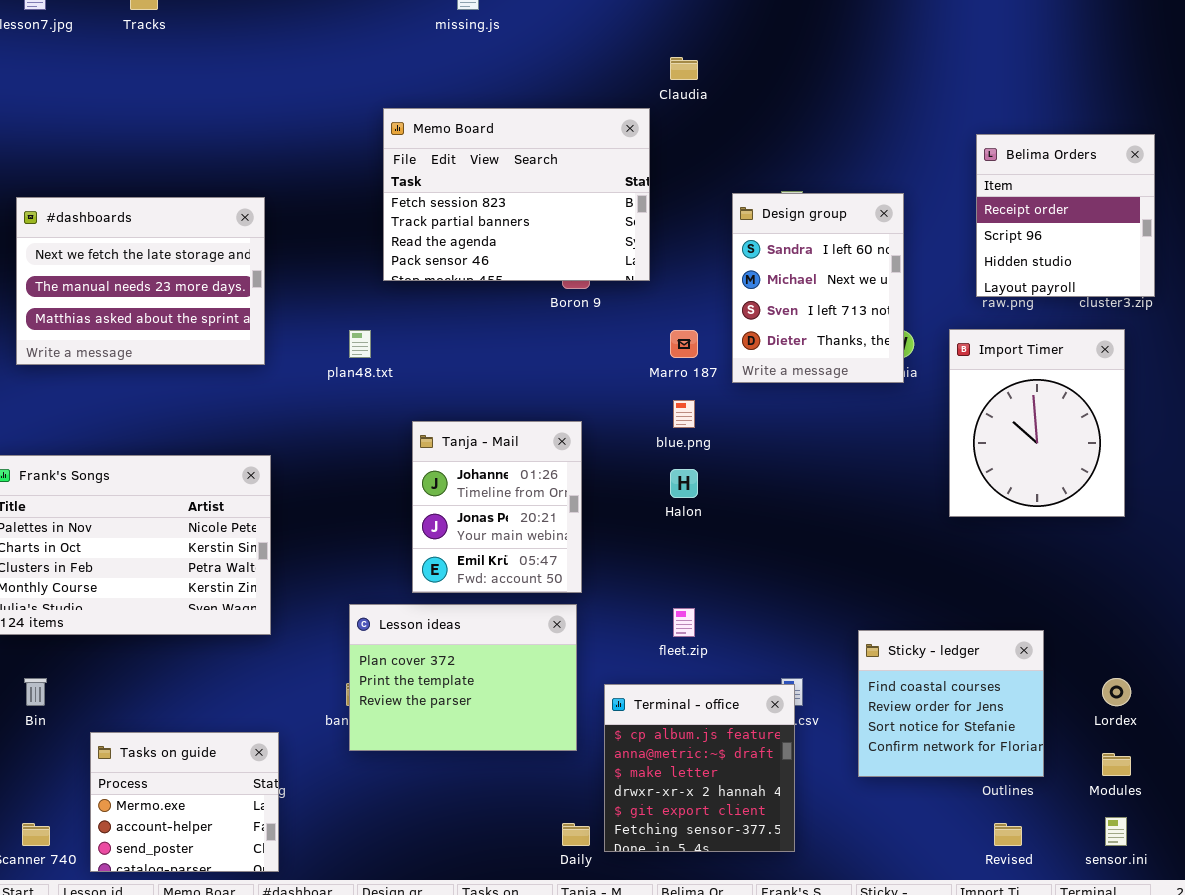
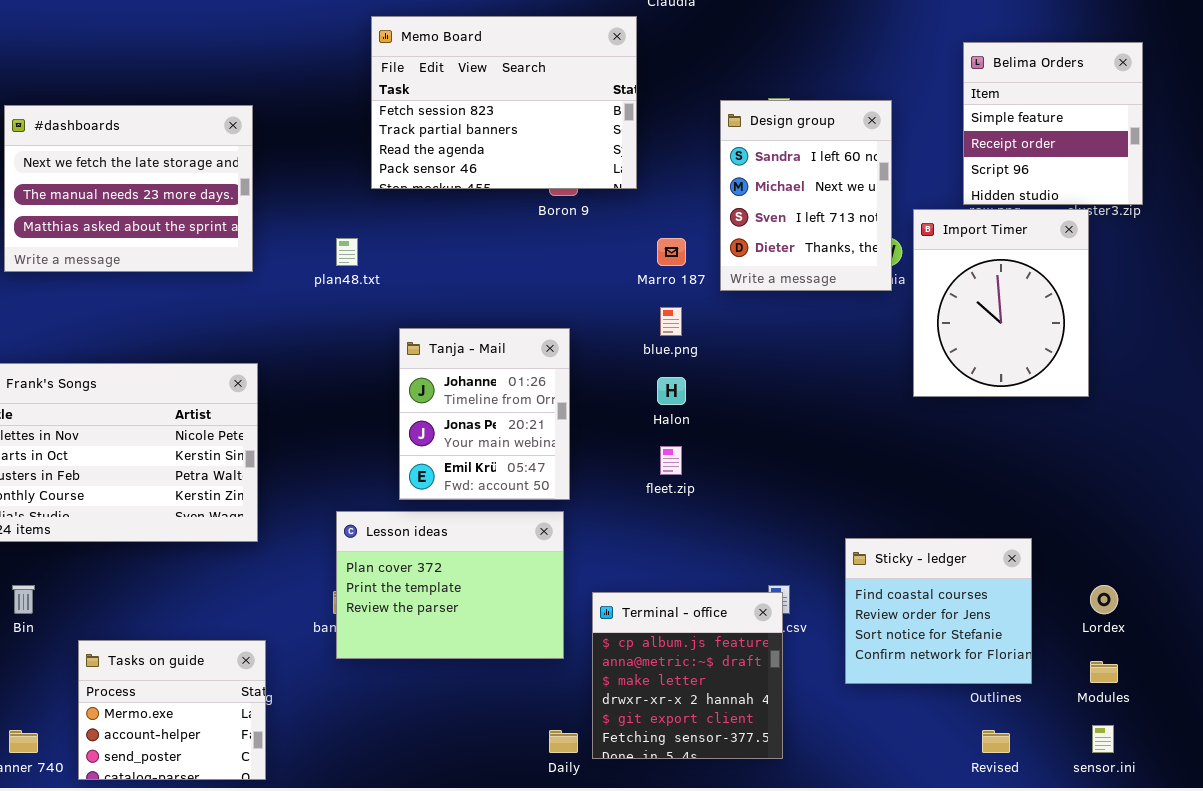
Belima Orders: [976,134,1155,297] -> [963,42,1143,205], scrolled up 1 row
Import Timer: [949,329,1125,517] -> [913,209,1089,397], moved
fleet.zip: [673,608,695,637] -> [660,446,682,475], moved

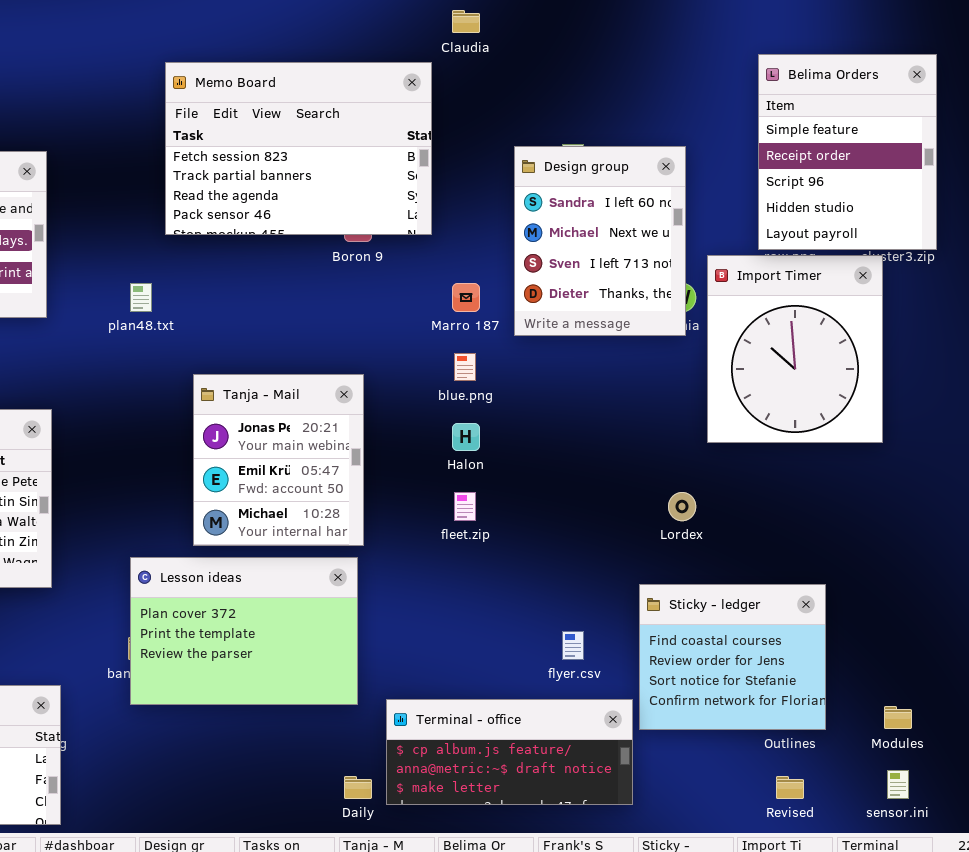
Belima Orders: [963,42,1143,205] -> [758,54,937,250], resized
Tanja - Mail: [399,328,570,500] -> [193,374,364,546], scrolled down 1 row
Lordex: [1090,585,1118,614] -> [668,492,696,521], moved
Terminal - office: [592,592,783,759] -> [386,699,633,805], resized

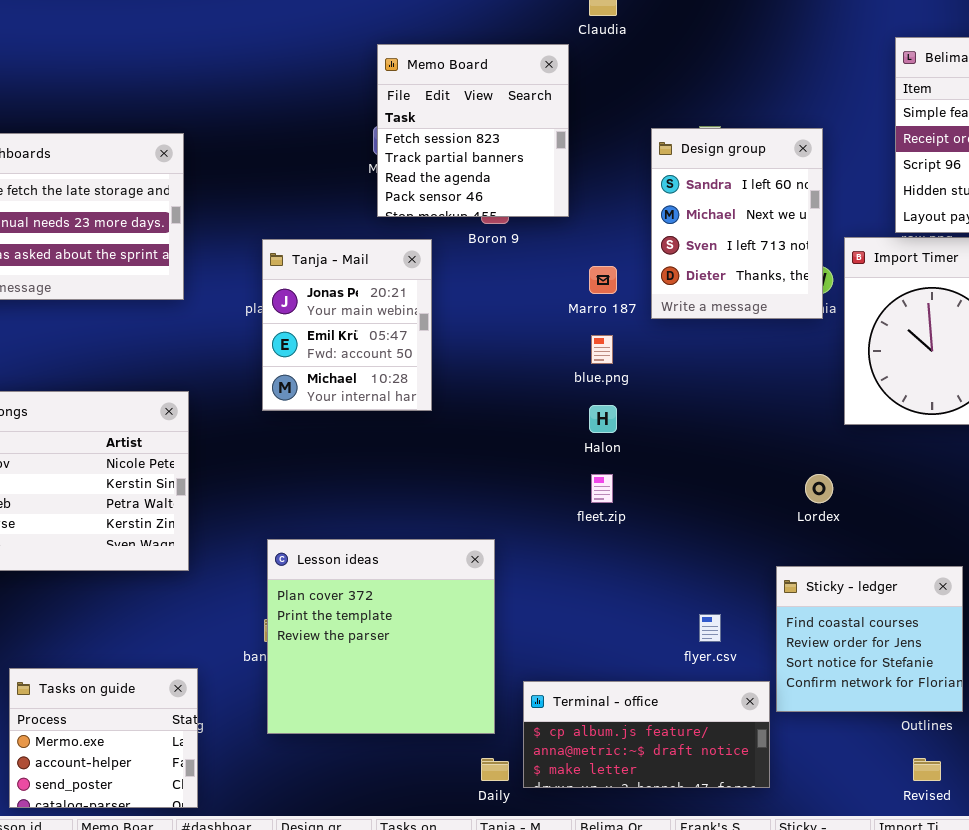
Memo Board: [165,62,432,235] -> [377,44,569,217], resized
Tanja - Mail: [193,374,364,546] -> [262,239,432,411], moved
Lesson ideas: [130,557,358,705] -> [267,539,495,734], resized

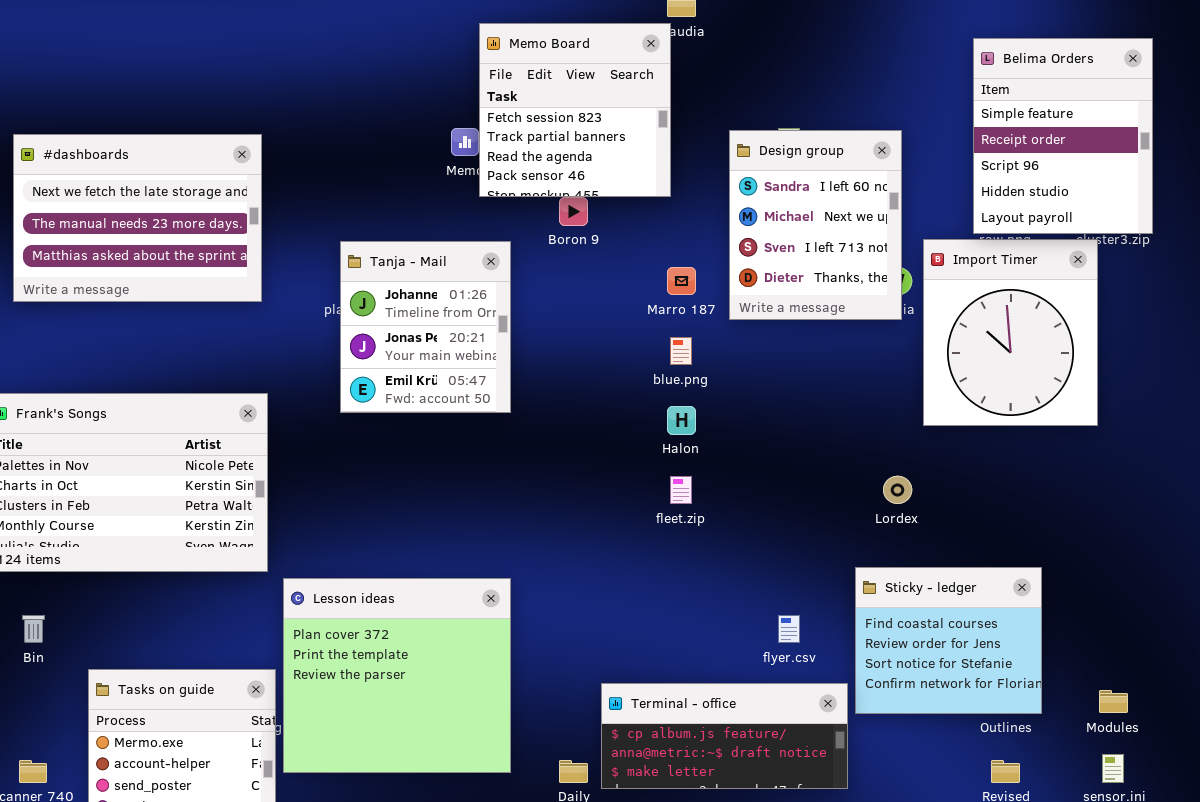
Memo Board: [377,44,569,217] -> [479,23,671,197], moved
Tanja - Mail: [262,239,432,411] -> [340,241,511,413], scrolled up 1 row
Lesson ideas: [267,539,495,734] -> [283,578,511,773], moved

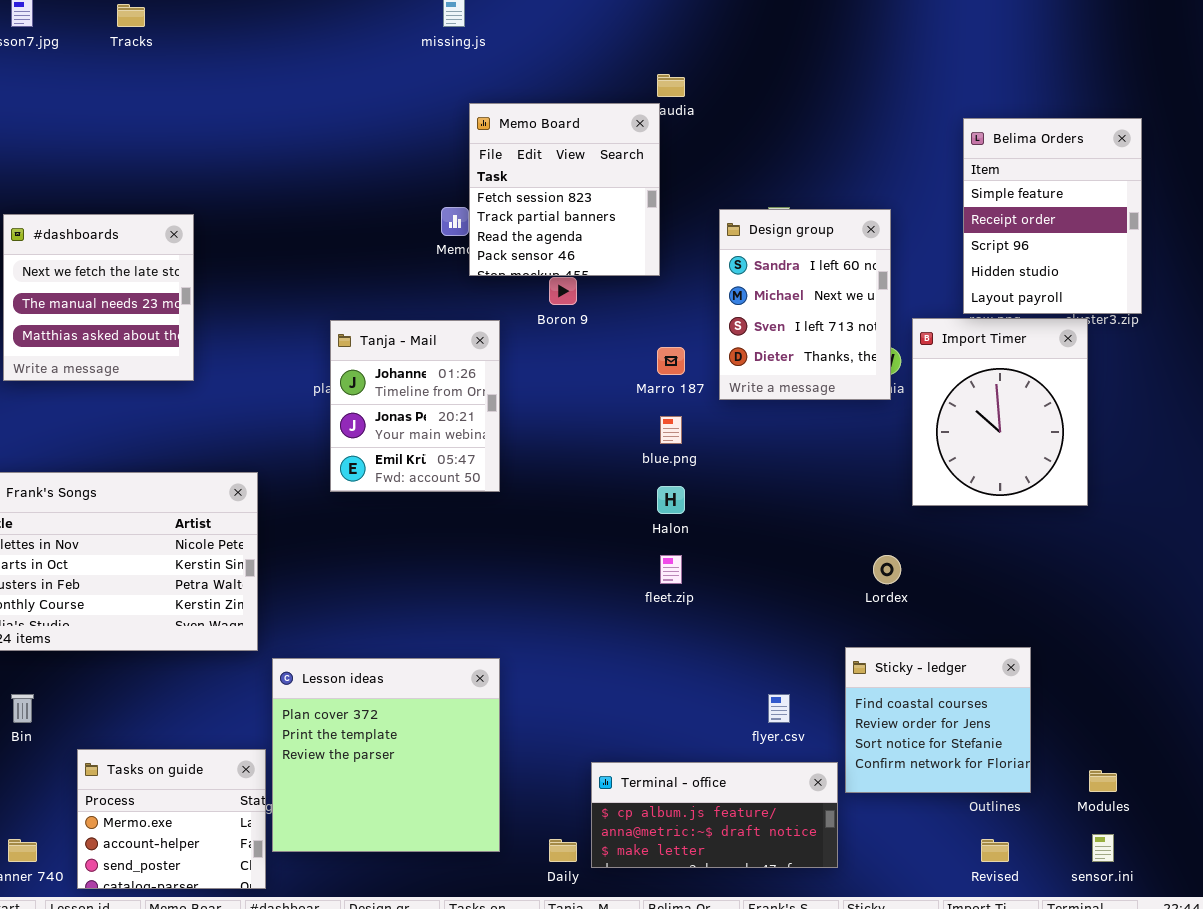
#dashboards: [13,134,262,302] -> [3,214,194,381], resized

